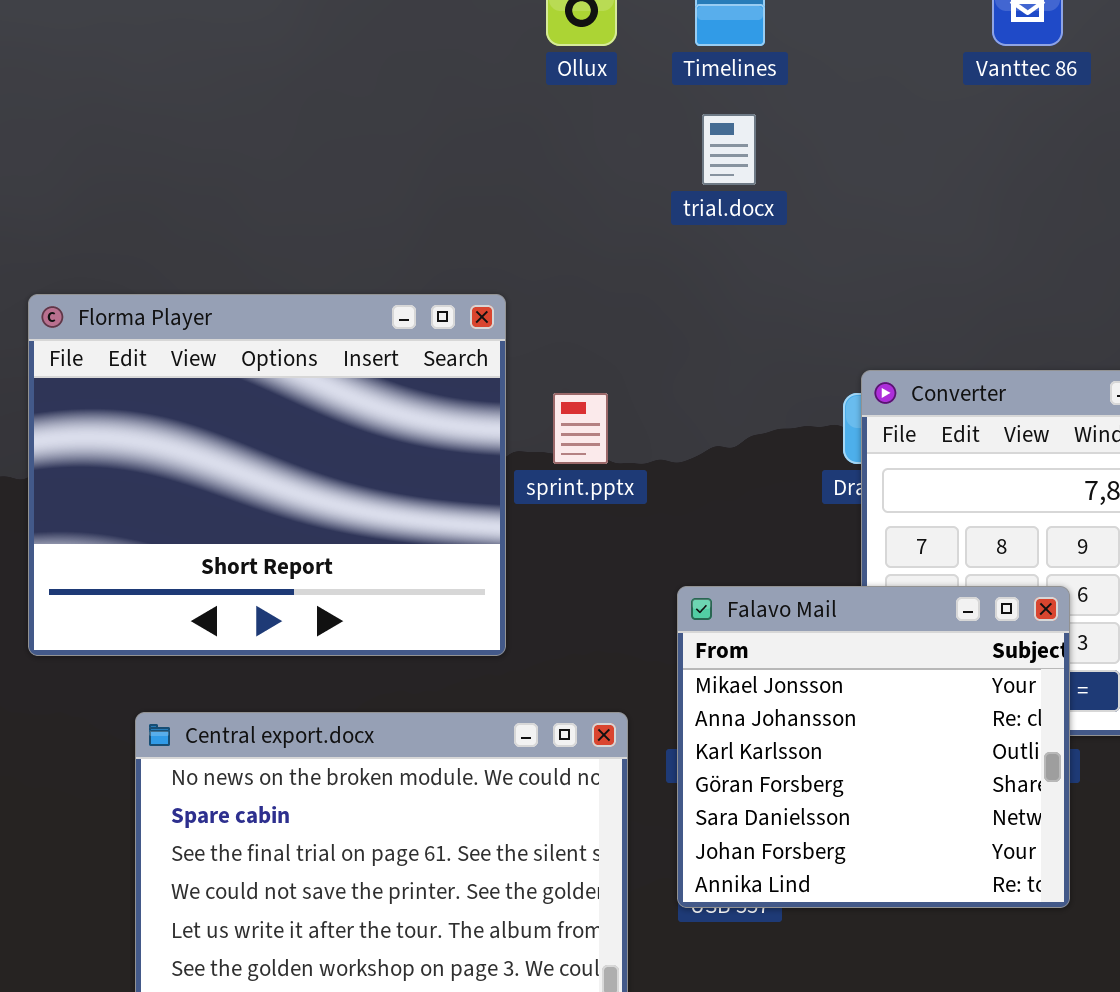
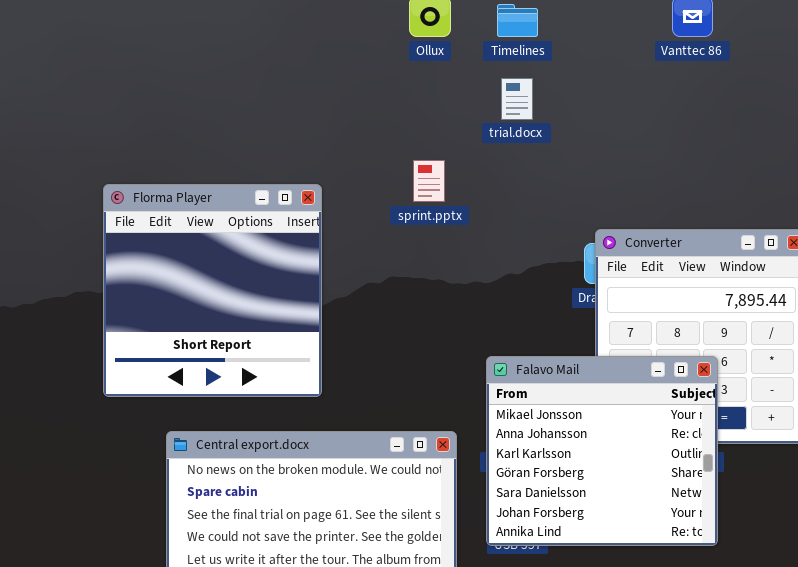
Florma Player: [28,294,506,656] -> [103,184,322,397], resized
sprint.pptx: [553,393,608,464] -> [413,160,445,202], moved

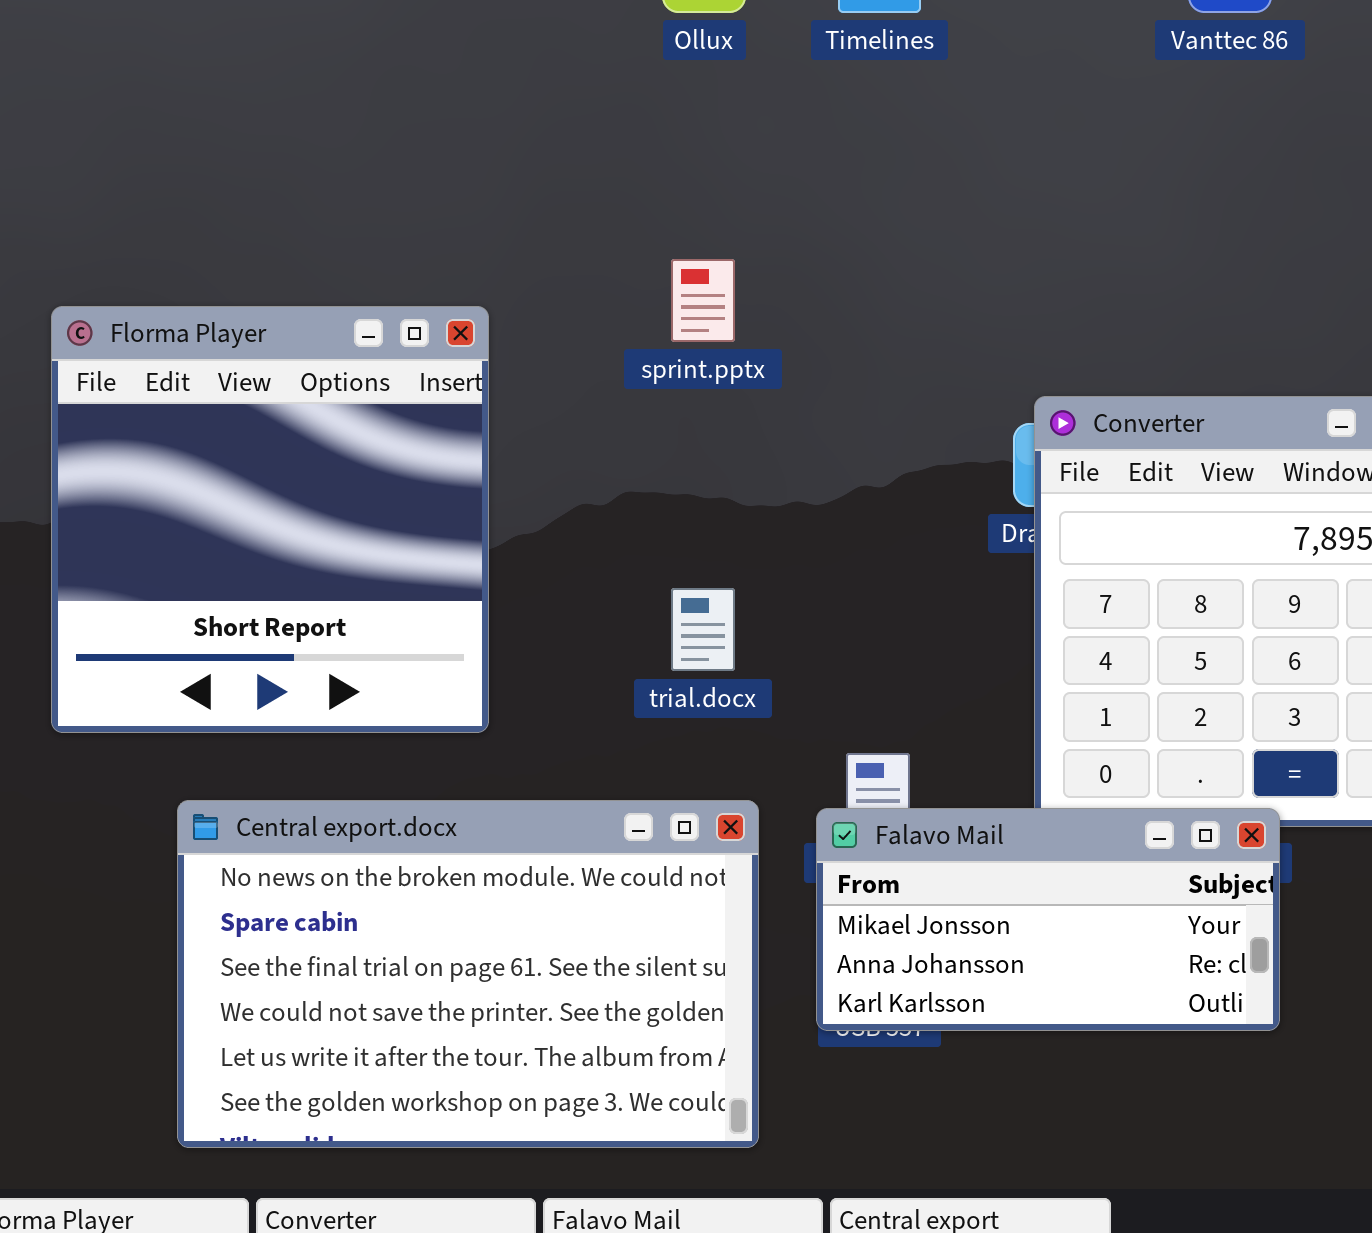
trial.docx: [501,78,533,120] -> [671,588,735,671], moved
Falavo Mail: [486,356,718,546] -> [816,808,1280,1031], resized

